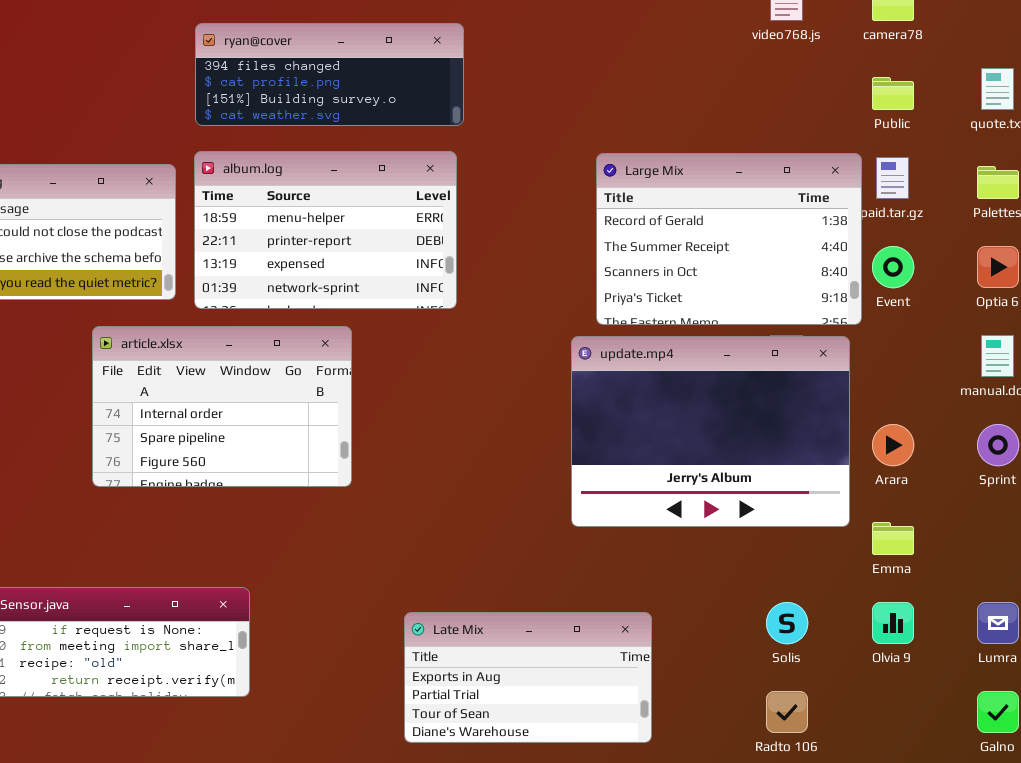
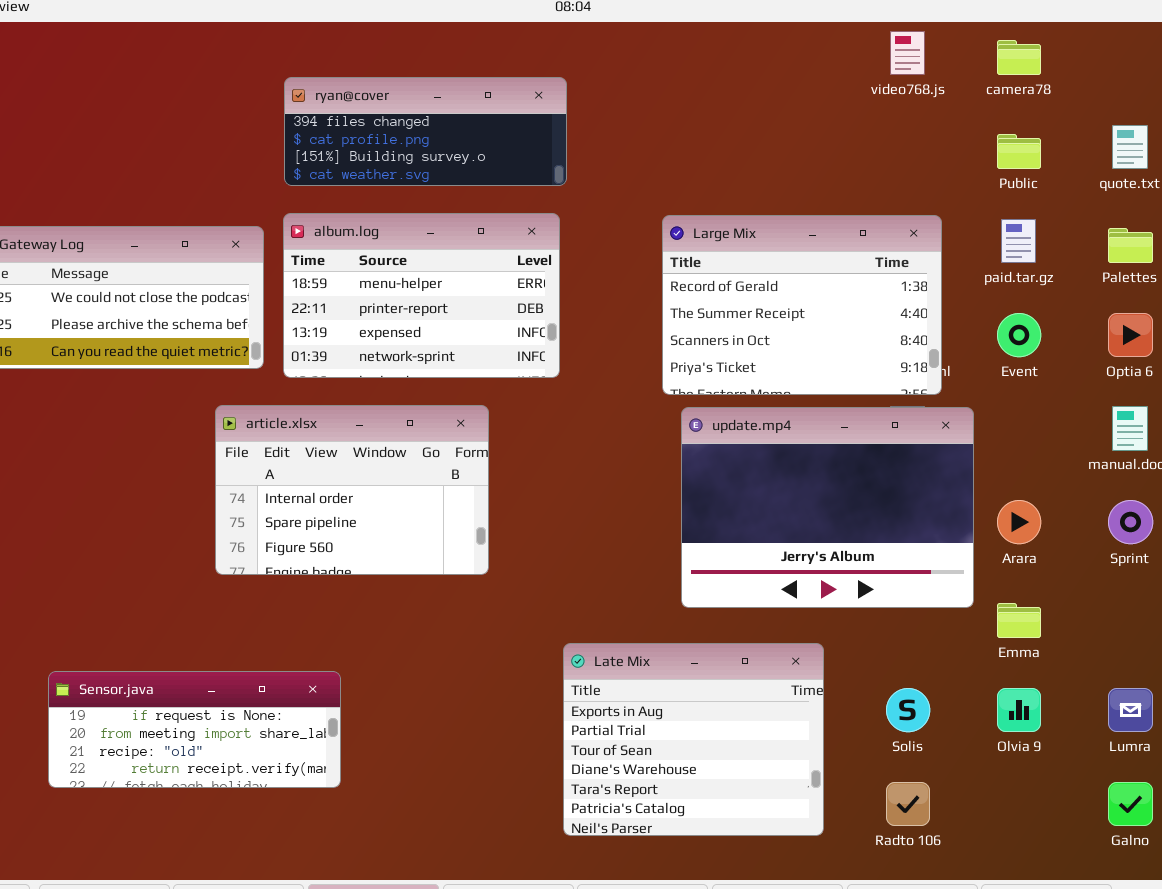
Large Mix: [596,153,862,325] -> [662,215,942,395], moved
article.xlsx: [92,326,352,487] -> [215,405,489,575], moved
Late Mix: [404,612,652,743] -> [563,643,824,836], moved, resized

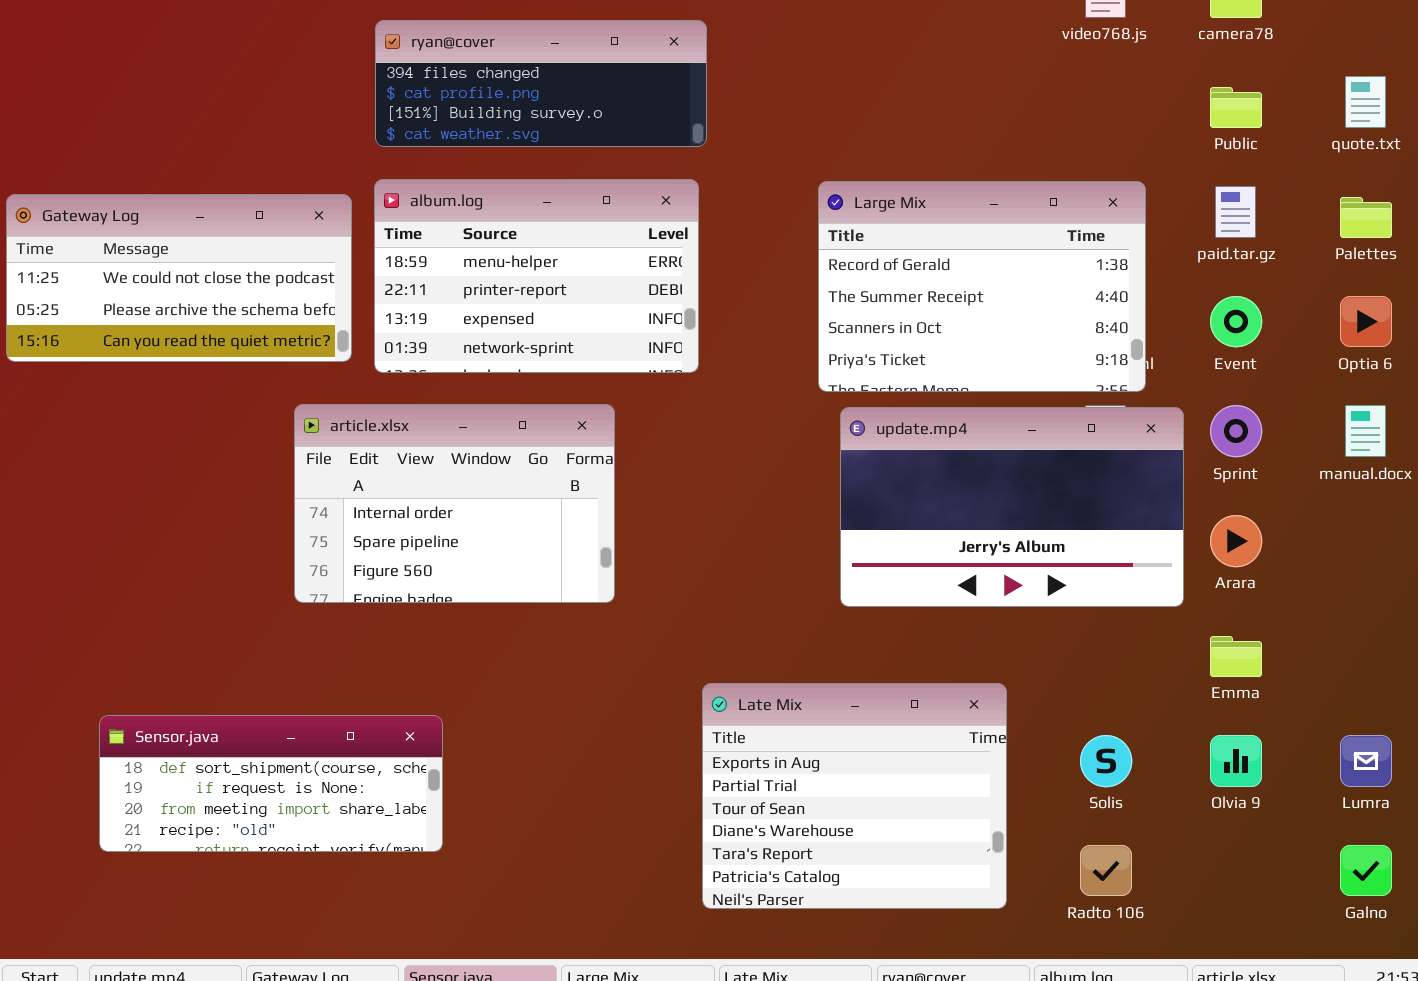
update.mp4: [681,407,974,608] -> [840,407,1184,607], resized
Sprint: [1108,500,1153,544] -> [1210,405,1262,457], moved
Sensor.java: [48,671,341,788] -> [99,715,443,852], scrolled up 1 row

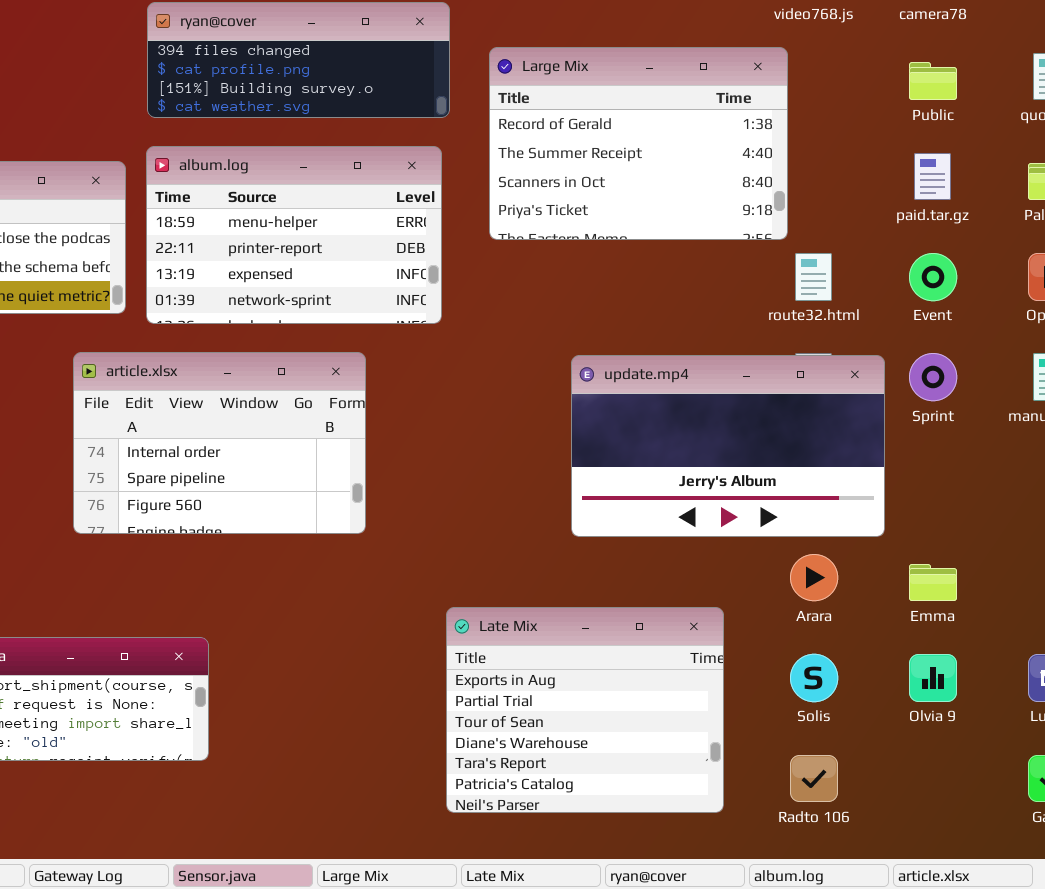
Large Mix: [818,181,1146,392] -> [489,47,788,240], moved
Arara: [1210,515,1262,567] -> [790,554,838,601], moved

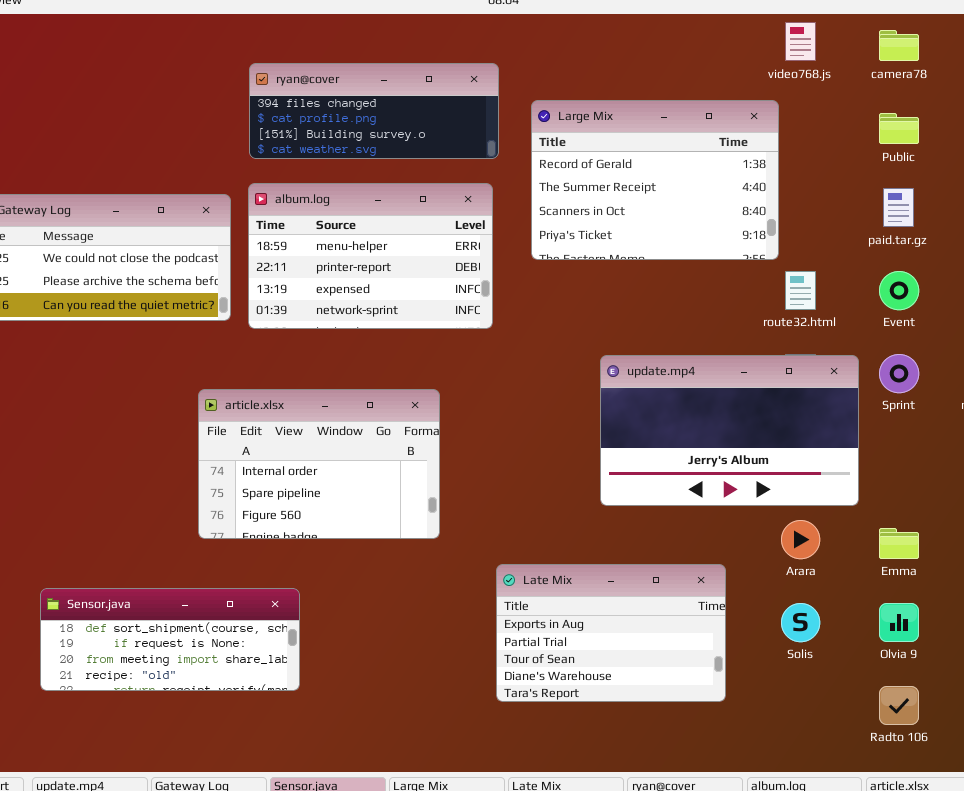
article.xlsx: [73,352,366,534] -> [198,389,440,539], moved
Late Mix: [446,607,724,813] -> [496,564,726,702], resized
Radto 106: [790,755,838,802] -> [879,686,919,725], moved

